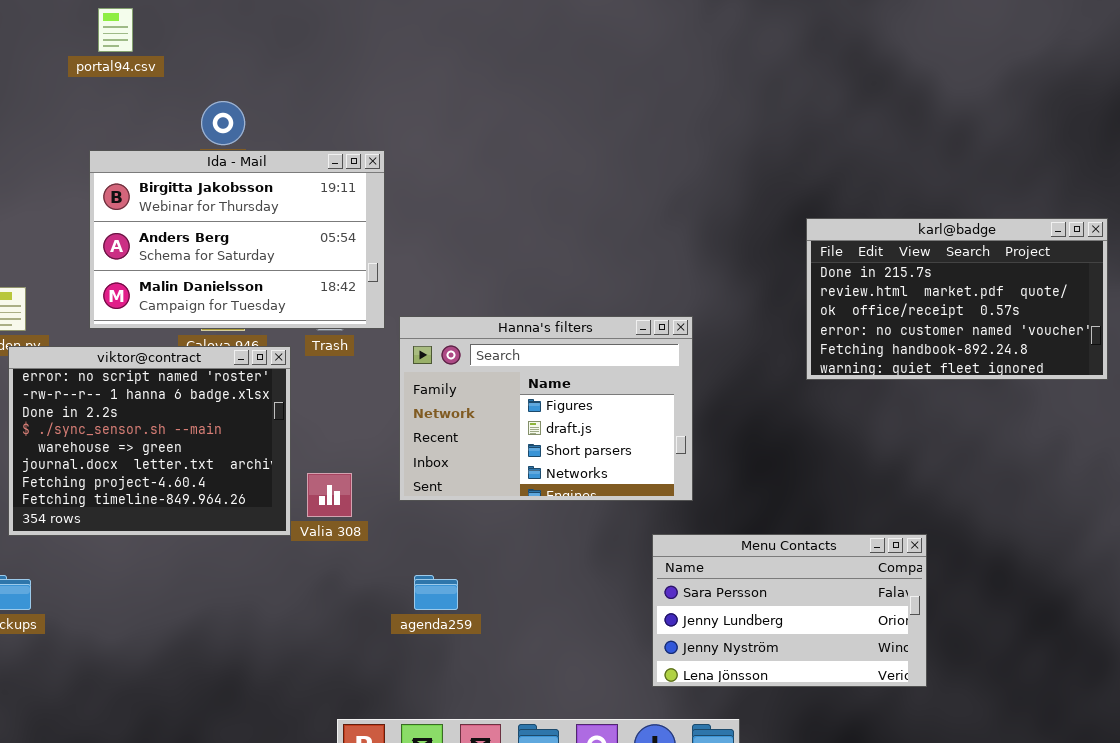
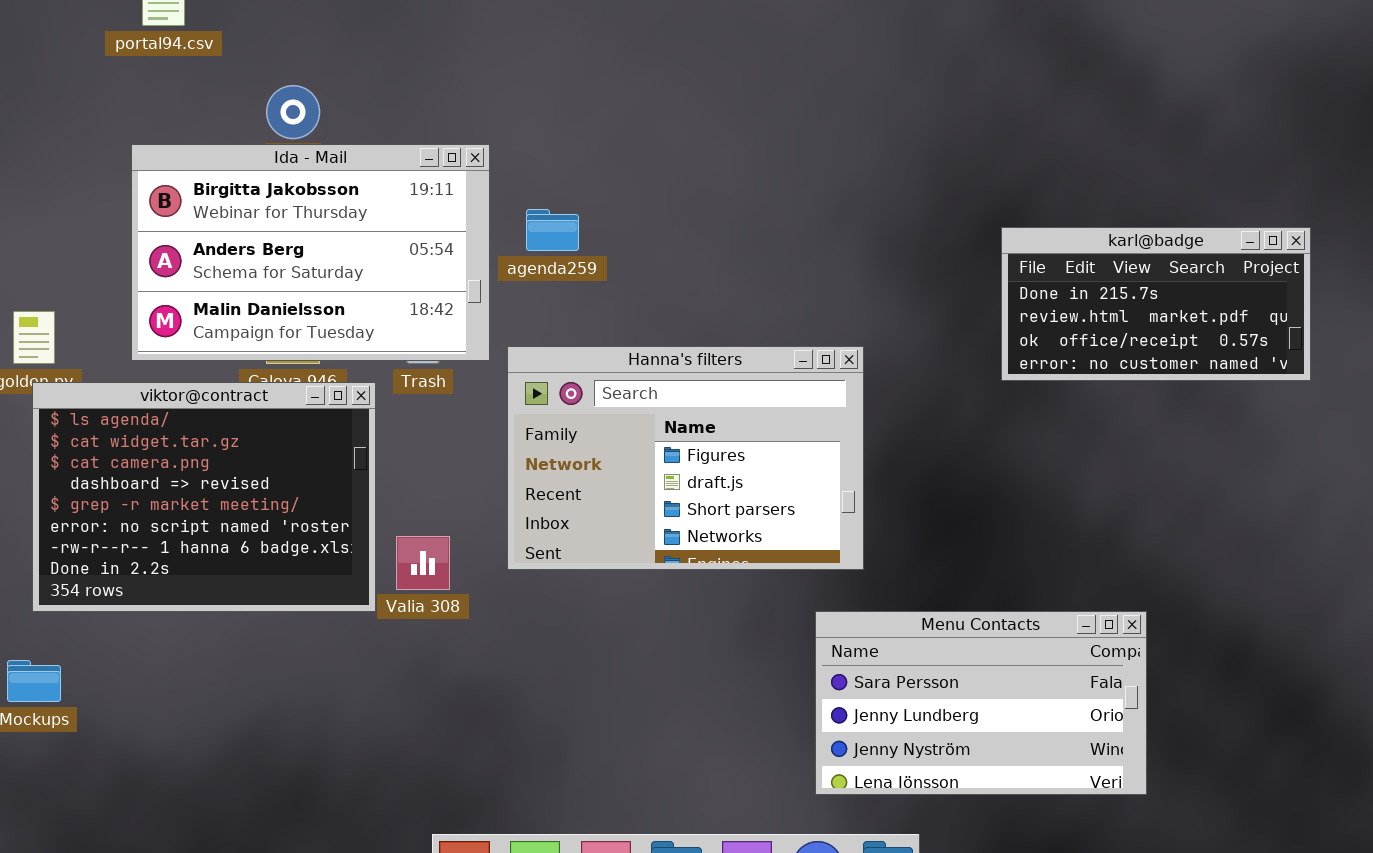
karl@badge: [806,218,1108,380] -> [1001,227,1311,381], resized
viktor@contract: [8,346,291,536] -> [32,382,376,612], scrolled up 5 rows
agenda259: [414,575,458,610] -> [526,209,579,251], moved

